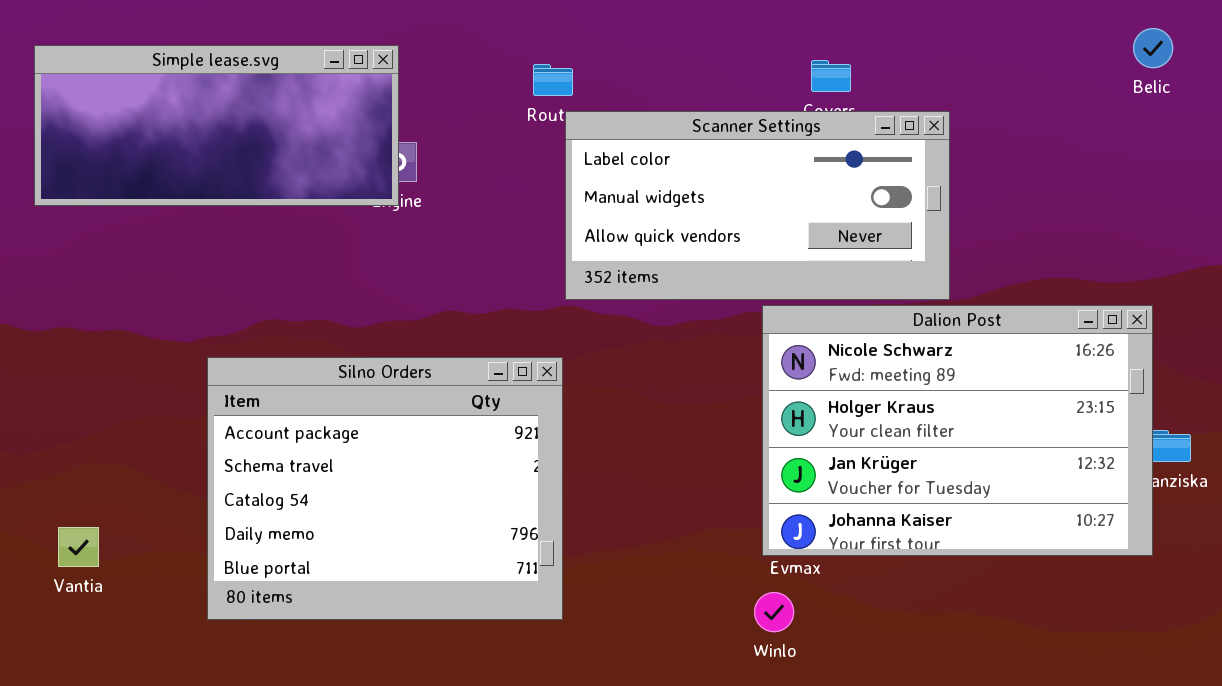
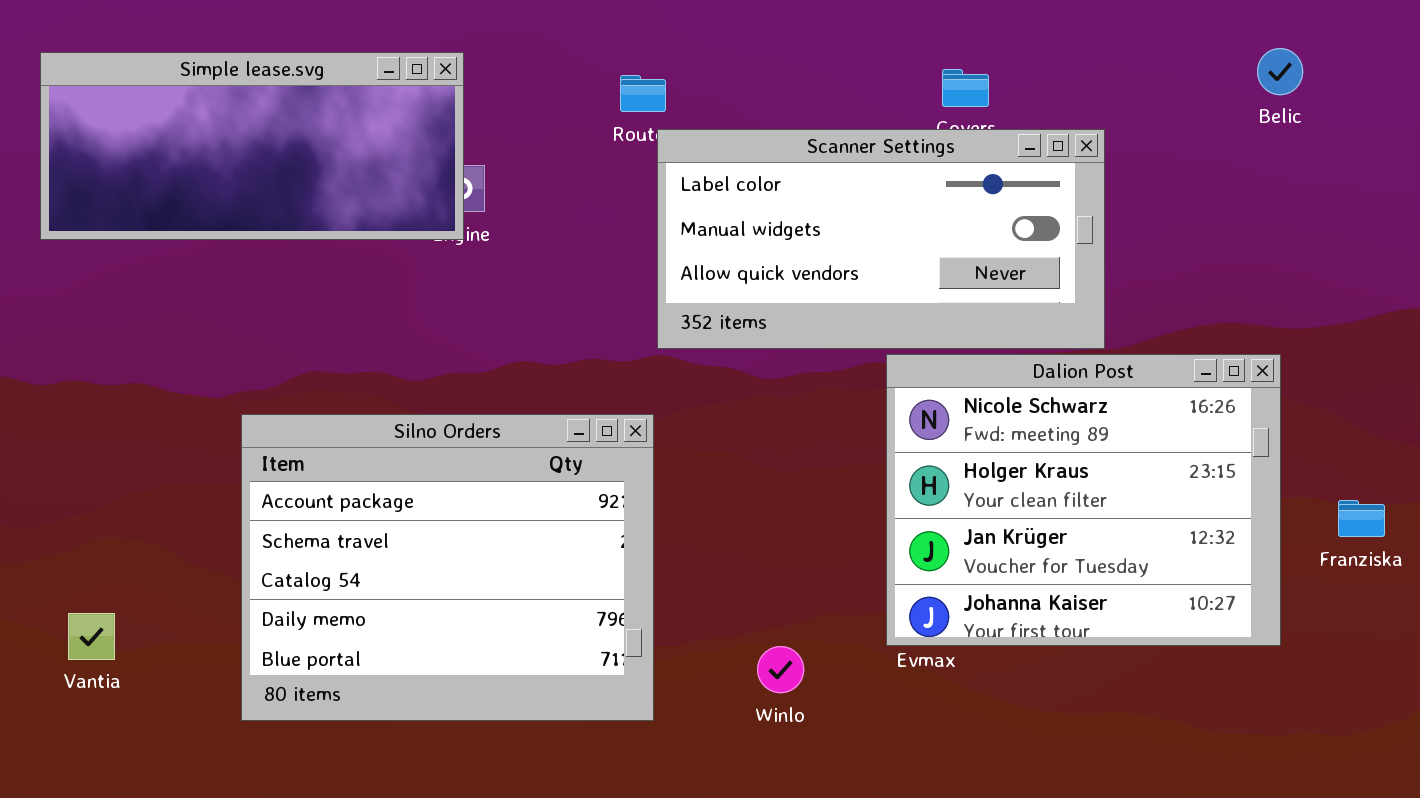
Belic: [1133,28,1173,68] -> [1257,48,1303,95], moved
Dalion Post: [762,305,1153,556] -> [886,354,1281,646], resized
Winlo: [754,592,794,632] -> [757,646,804,693], moved

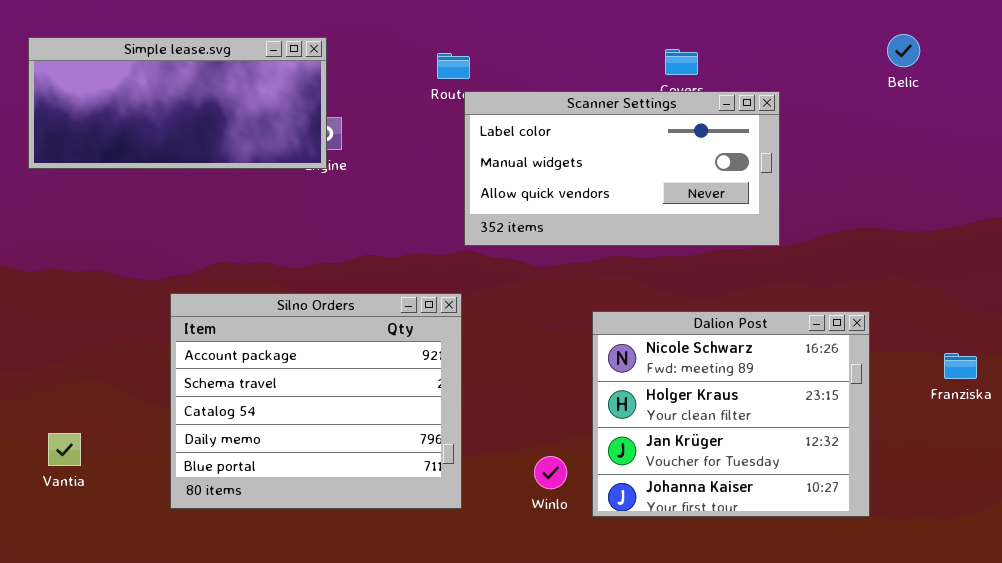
Dalion Post: [886,354,1281,646] -> [592,311,870,517], moved

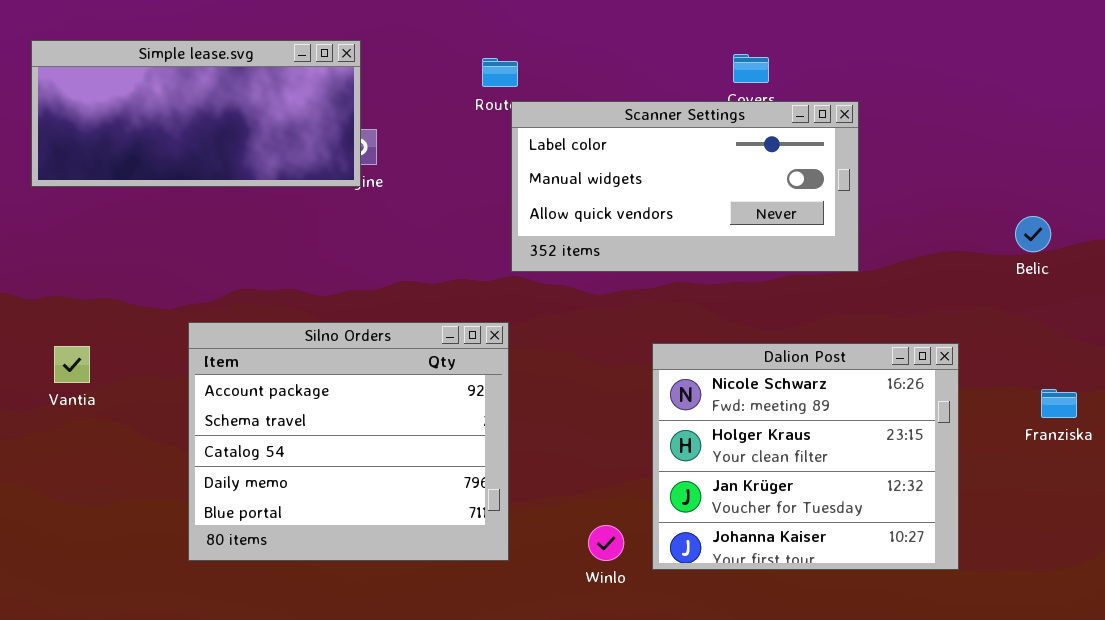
Belic: [887,34,920,67] -> [1015,216,1051,252], moved
Vantia: [48,433,81,466] -> [54,346,90,383], moved
Winlo: [534,456,567,489] -> [588,525,624,561], moved

